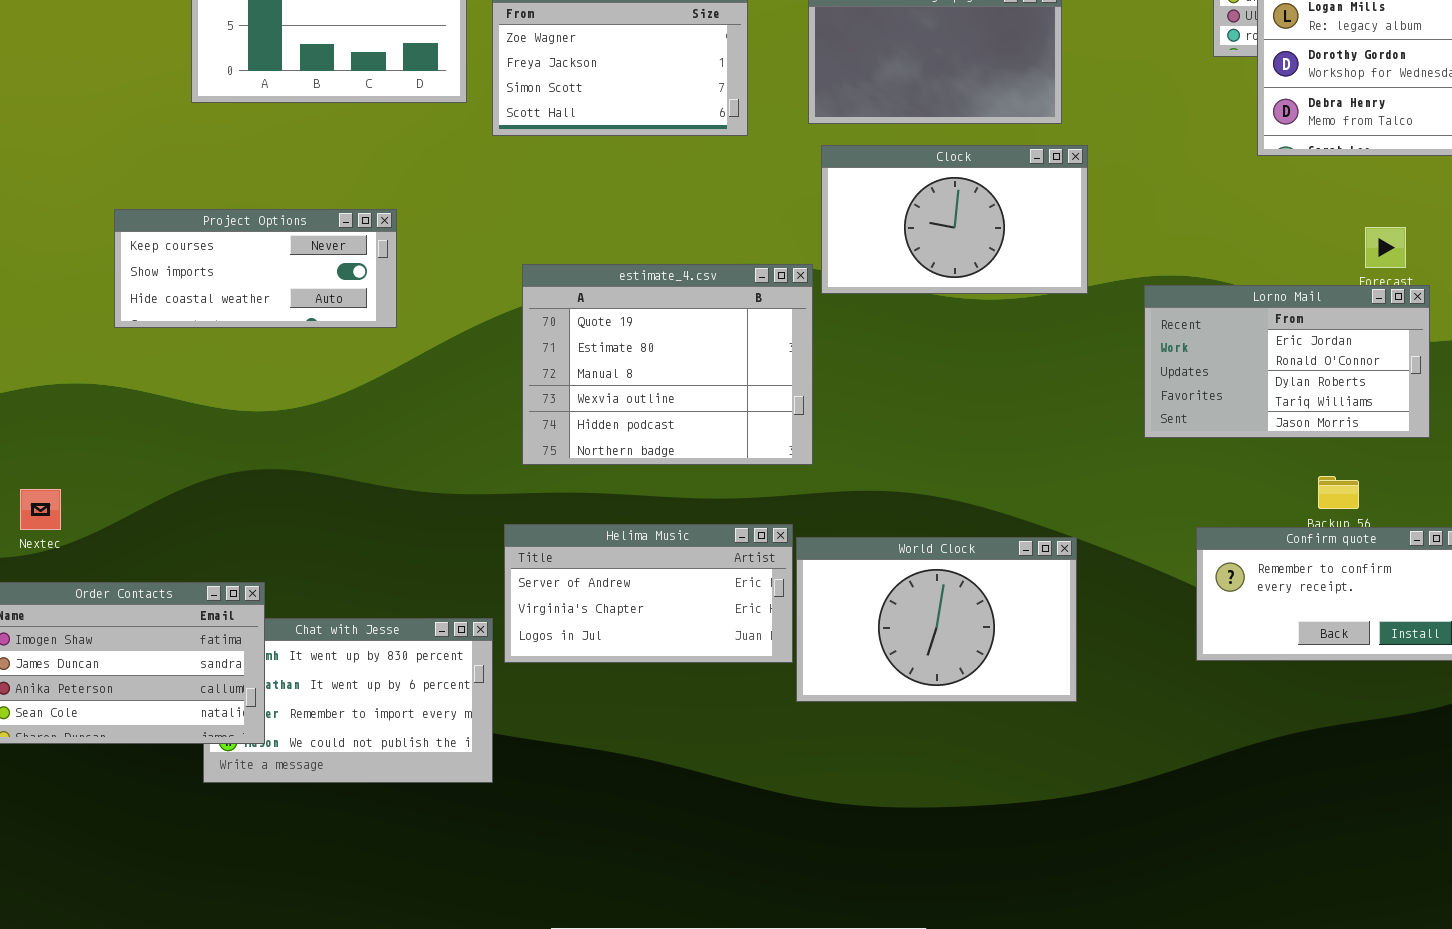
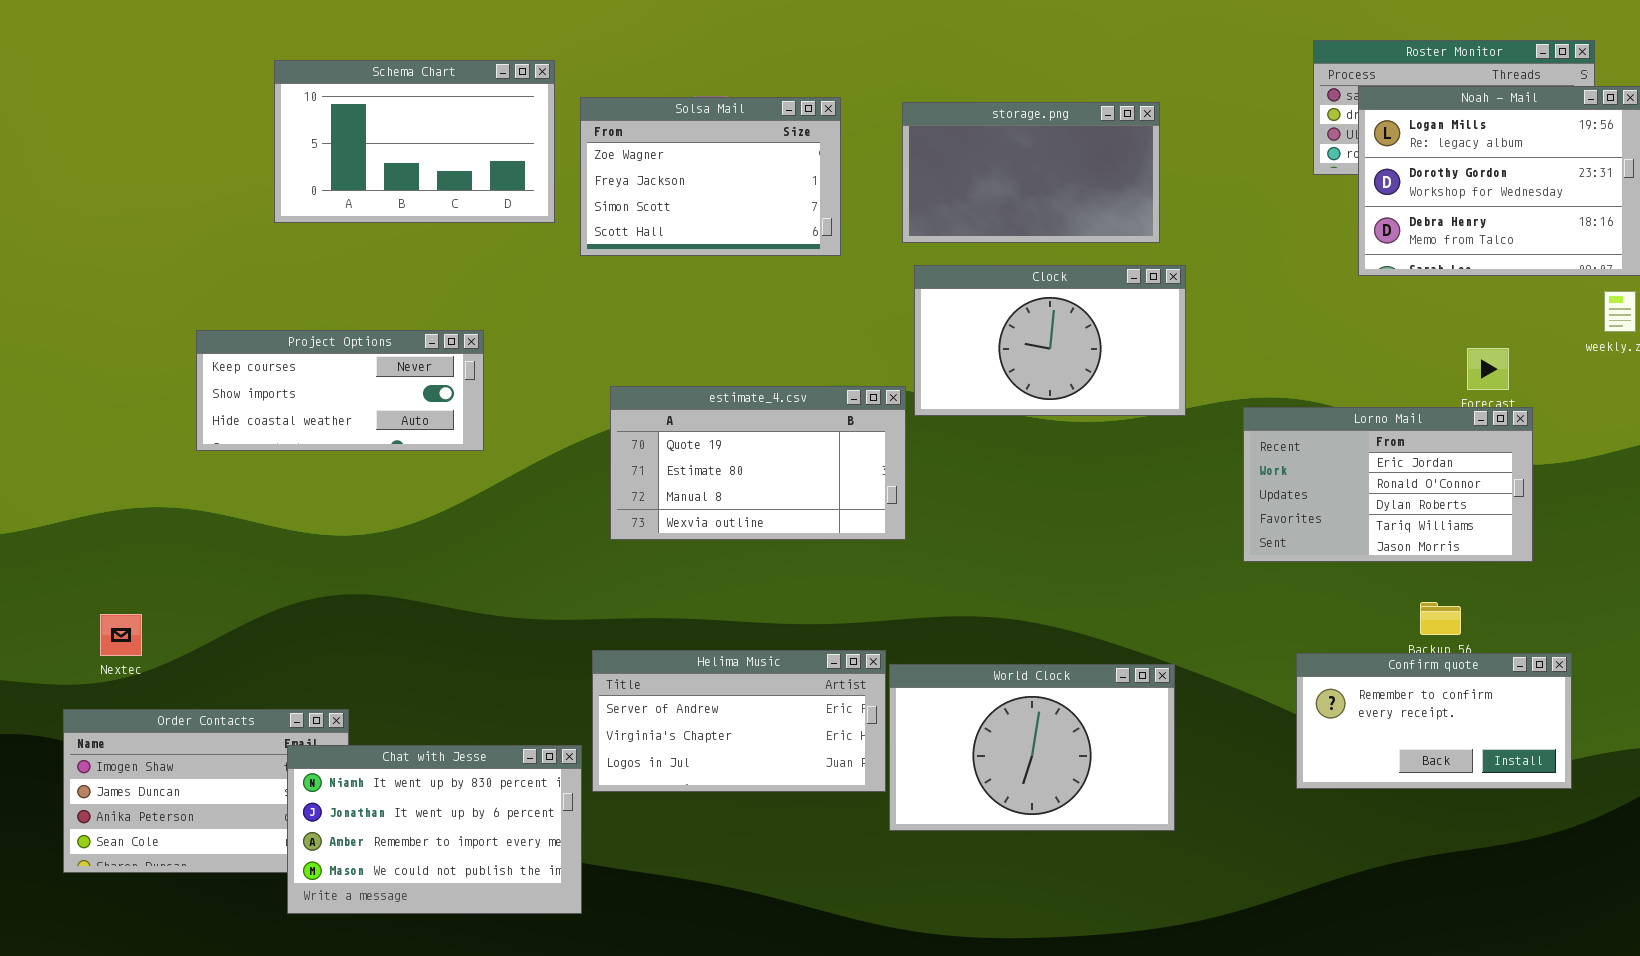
estimate_4.csv: [522,264,813,465] -> [610,386,906,540], resized
Chat with Jesse: [203,618,493,783] -> [287,745,582,914], raised

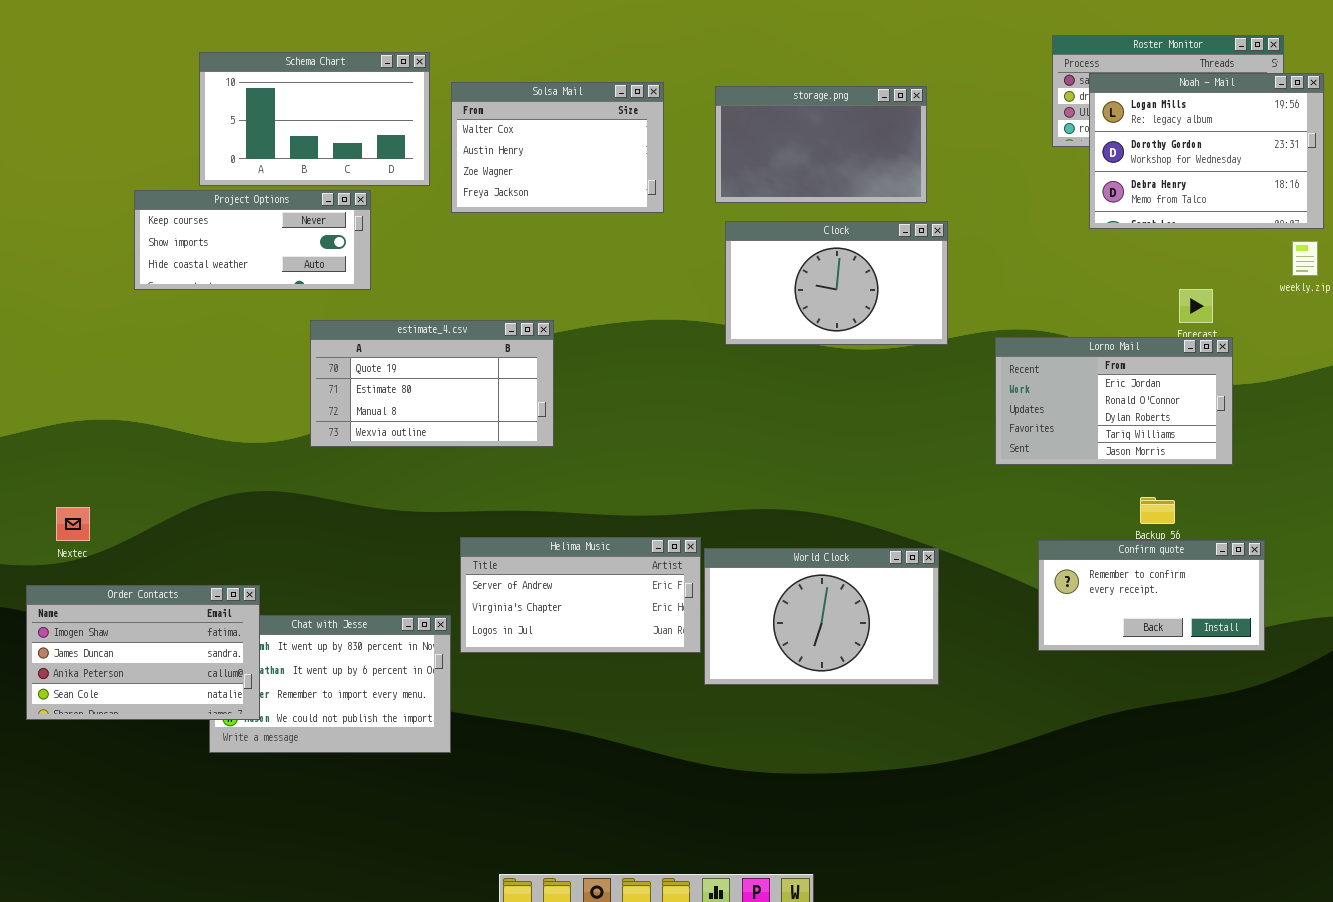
Solsa Mail: [580,97,841,256] -> [451,82,664,213], scrolled up 2 rows
Project Options: [196,330,484,451] -> [134,190,371,290], moved
estimate_4.csv: [610,386,906,540] -> [310,320,554,447], moved
Order Contacts: [63,709,349,873] -> [26,585,260,720], raised

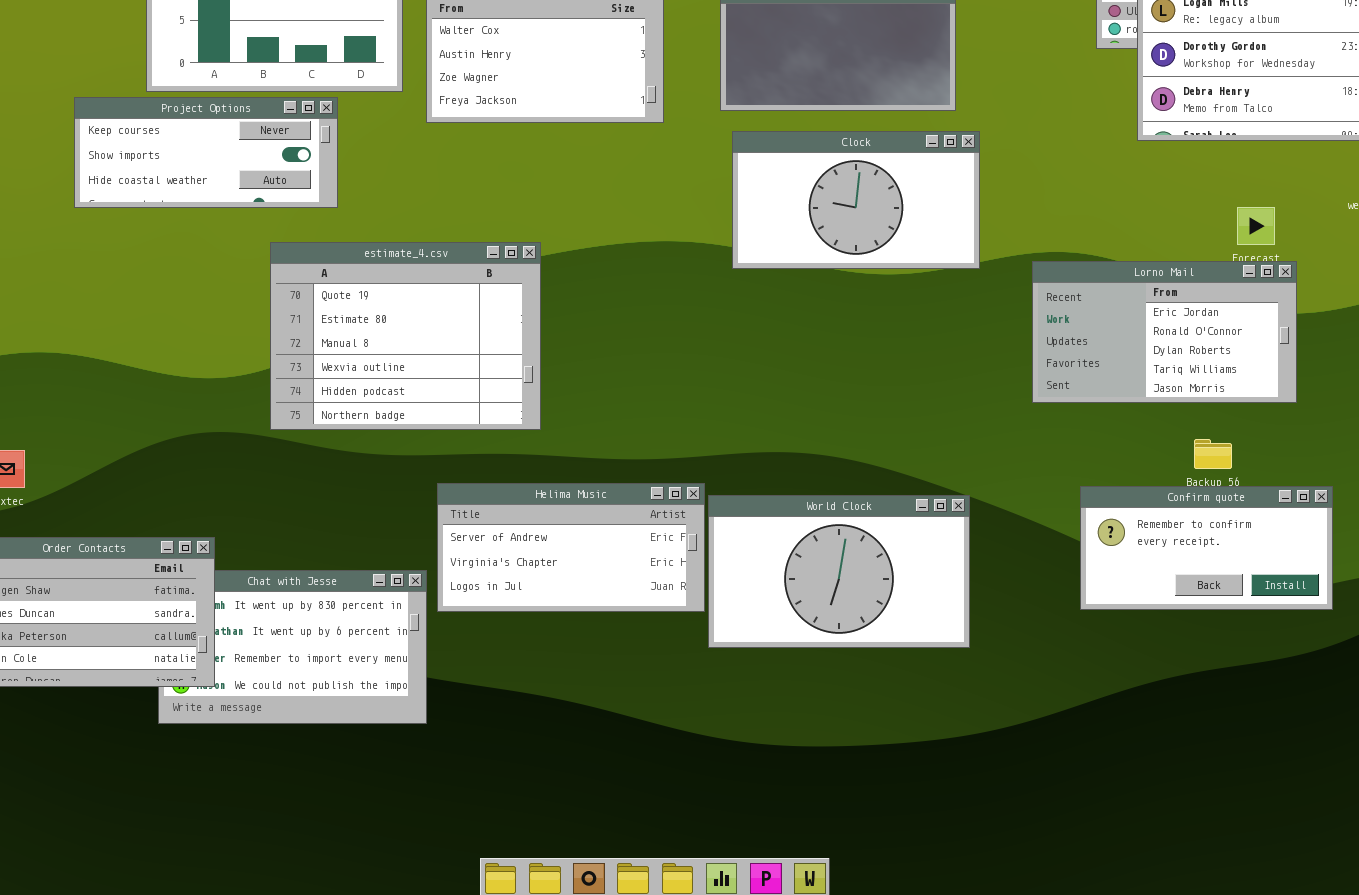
estimate_4.csv: [310,320,554,447] -> [270,242,541,430], resized

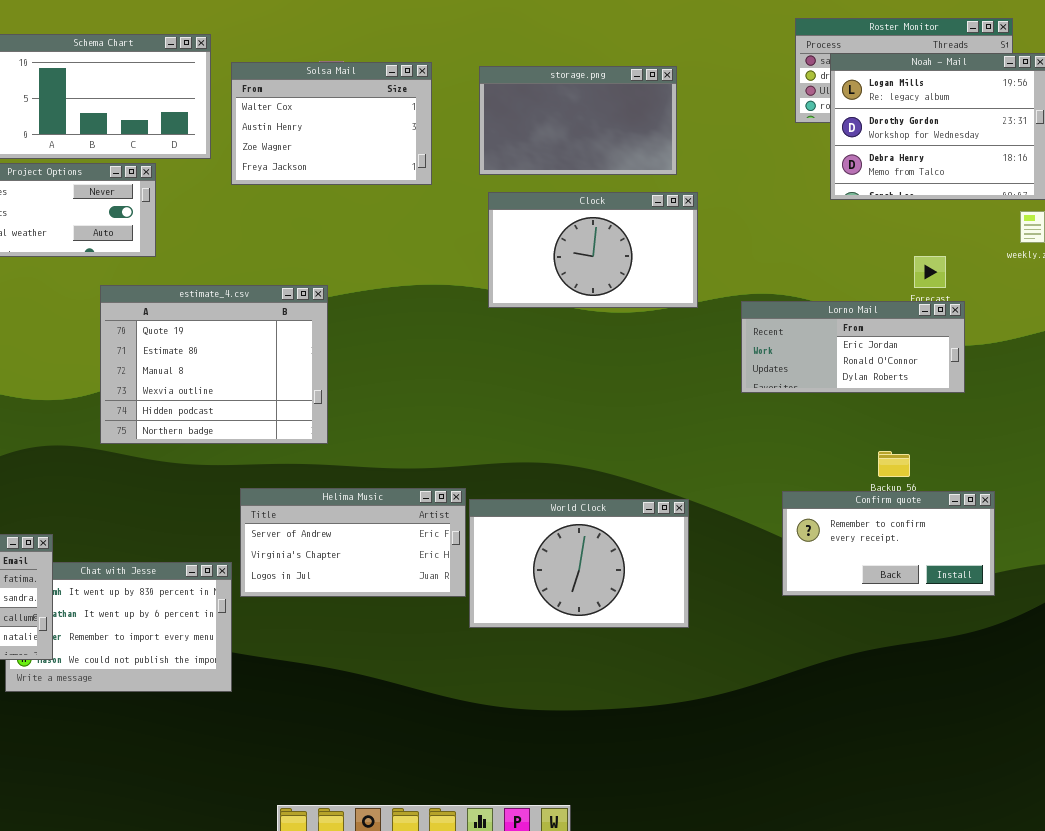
Lorno Mail: [1032,261,1297,403] -> [741,301,965,393], resized

